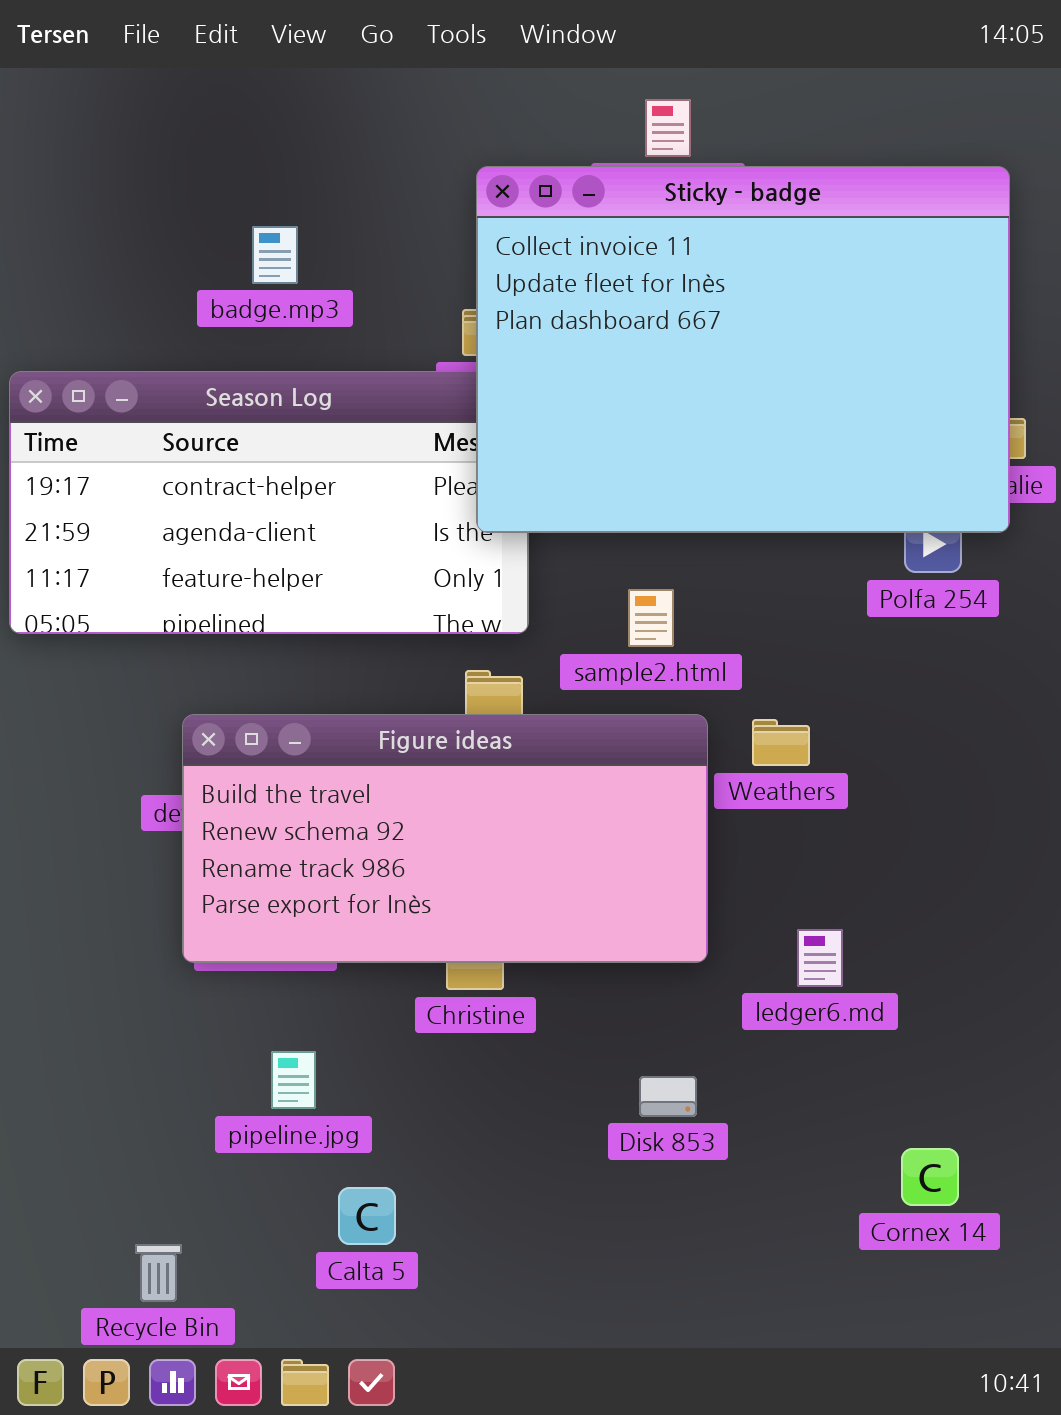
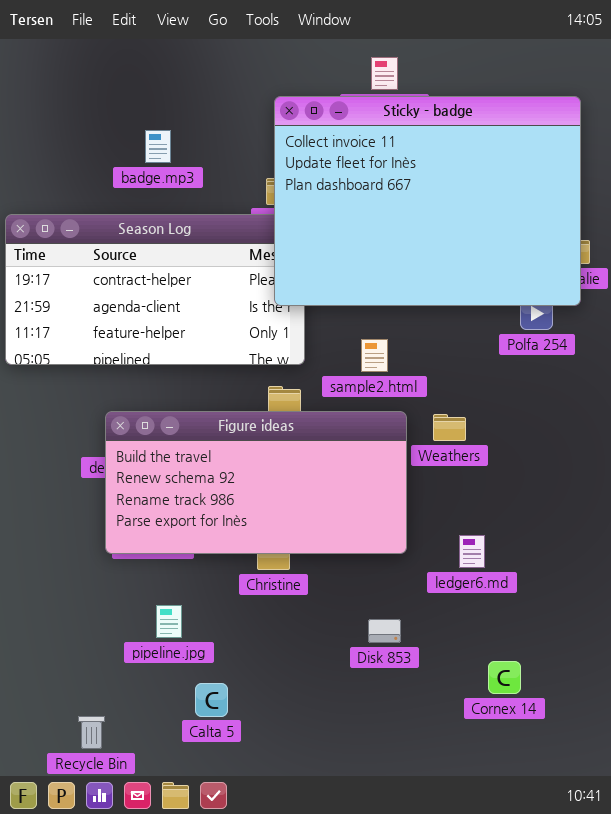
Cornex 14: [901,1148,959,1206] -> [488,661,521,694], moved

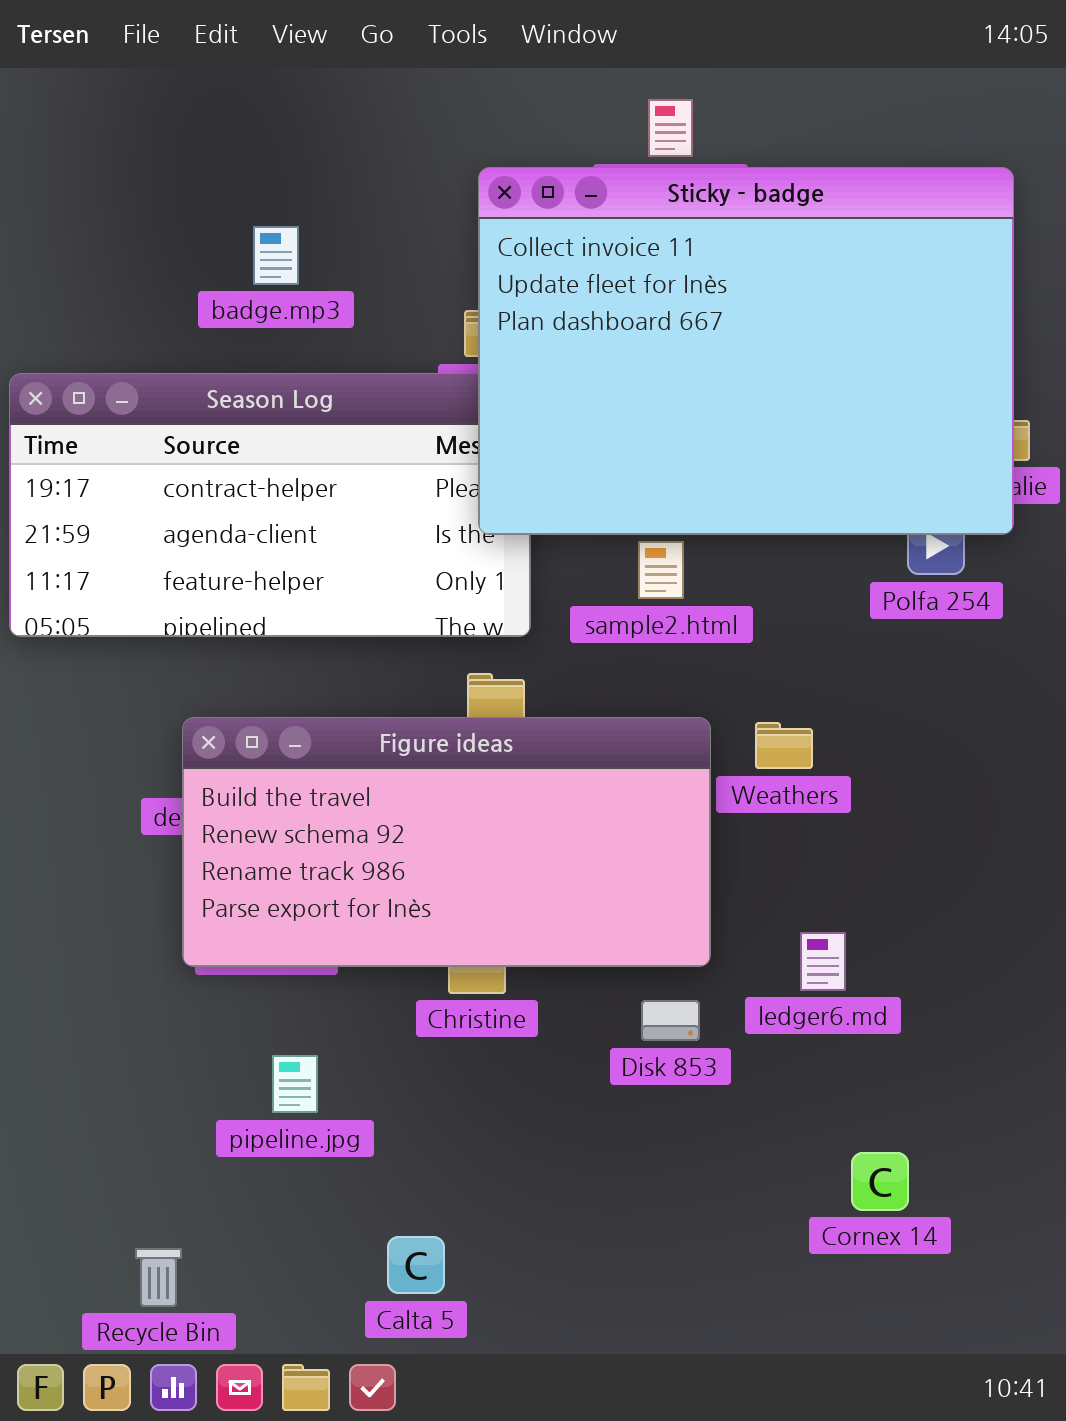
sample2.html: [361,339,388,372] -> [638,541,684,599], moved
Disk 853: [368,619,401,643] -> [641,1000,700,1041], moved
Calta 5: [195,683,228,717] -> [387,1236,445,1294], moved

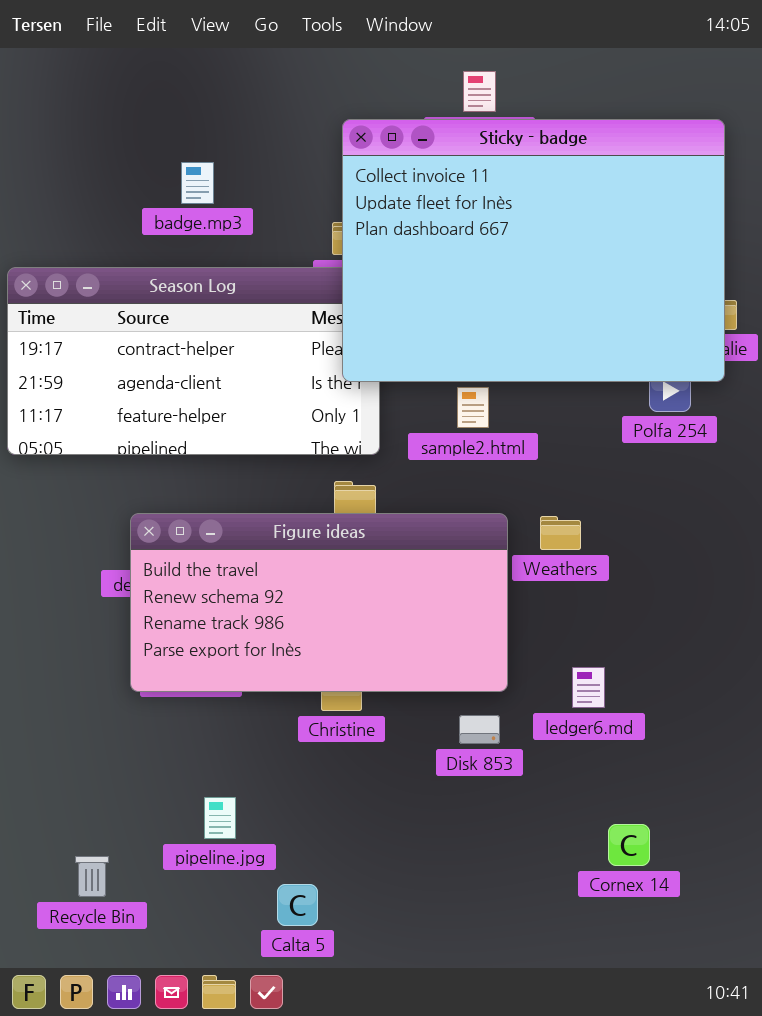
pipeline.jpg: [272,1055,318,1113] -> [204,797,236,839], moved
Recycle Bin: [135,1248,182,1307] -> [75,856,109,897], moved

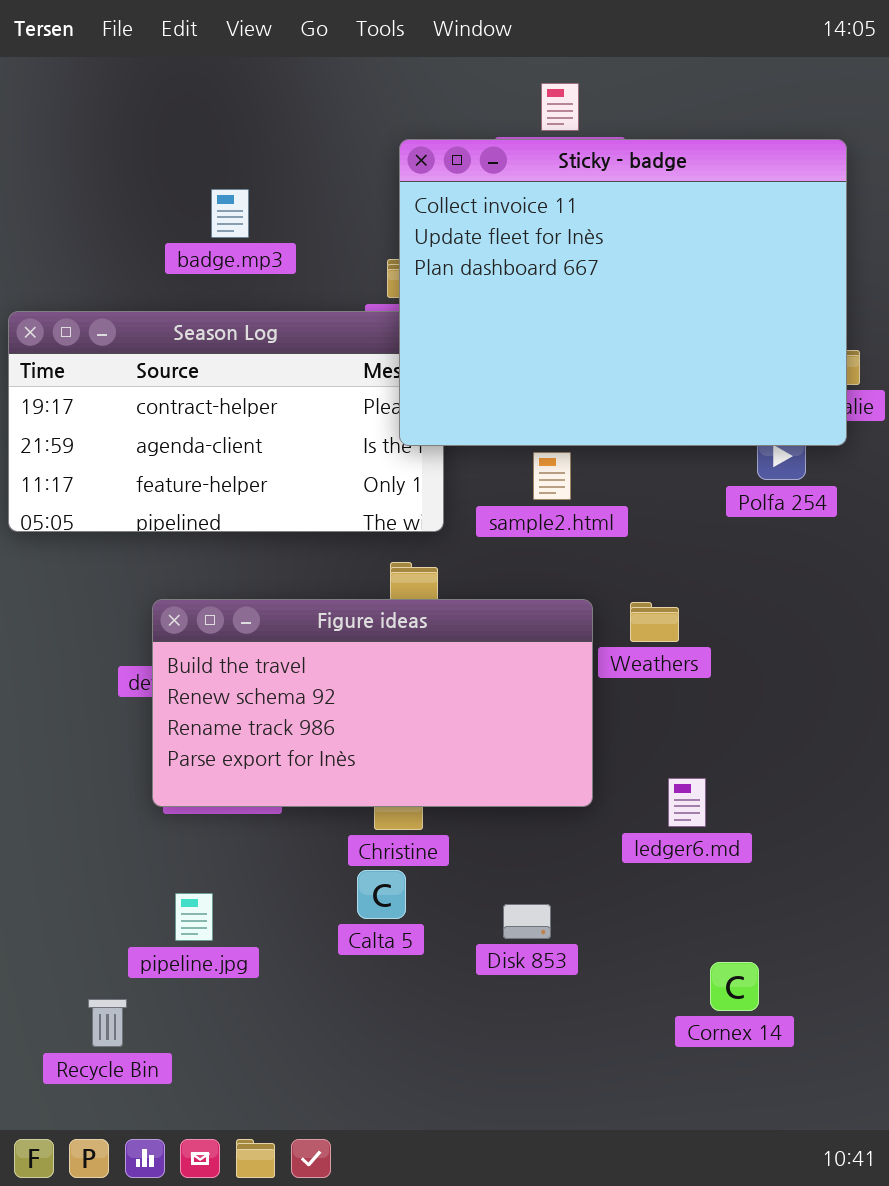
Disk 853: [459,715,500,744] -> [503,904,551,939], moved
pipeline.jpg: [204,797,236,839] -> [175,893,213,941], moved
Calta 5: [277,884,318,926] -> [357,870,406,919], moved

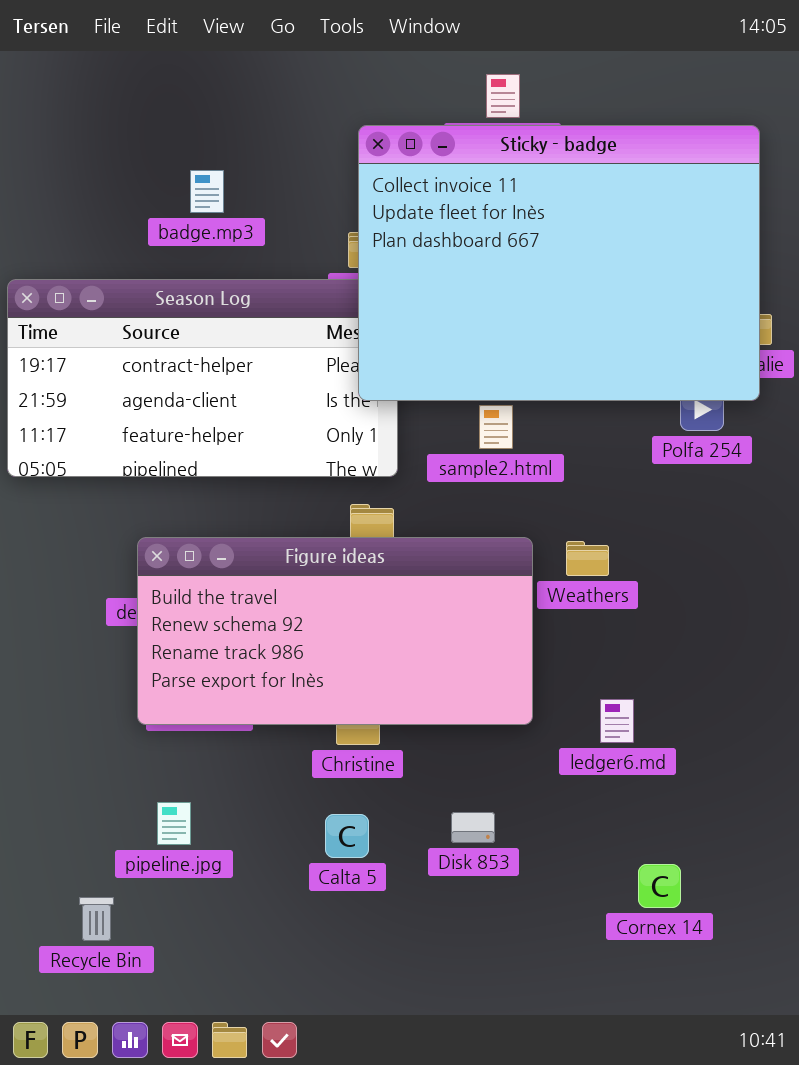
Calta 5: [357,870,406,919] -> [325,814,369,858], moved

